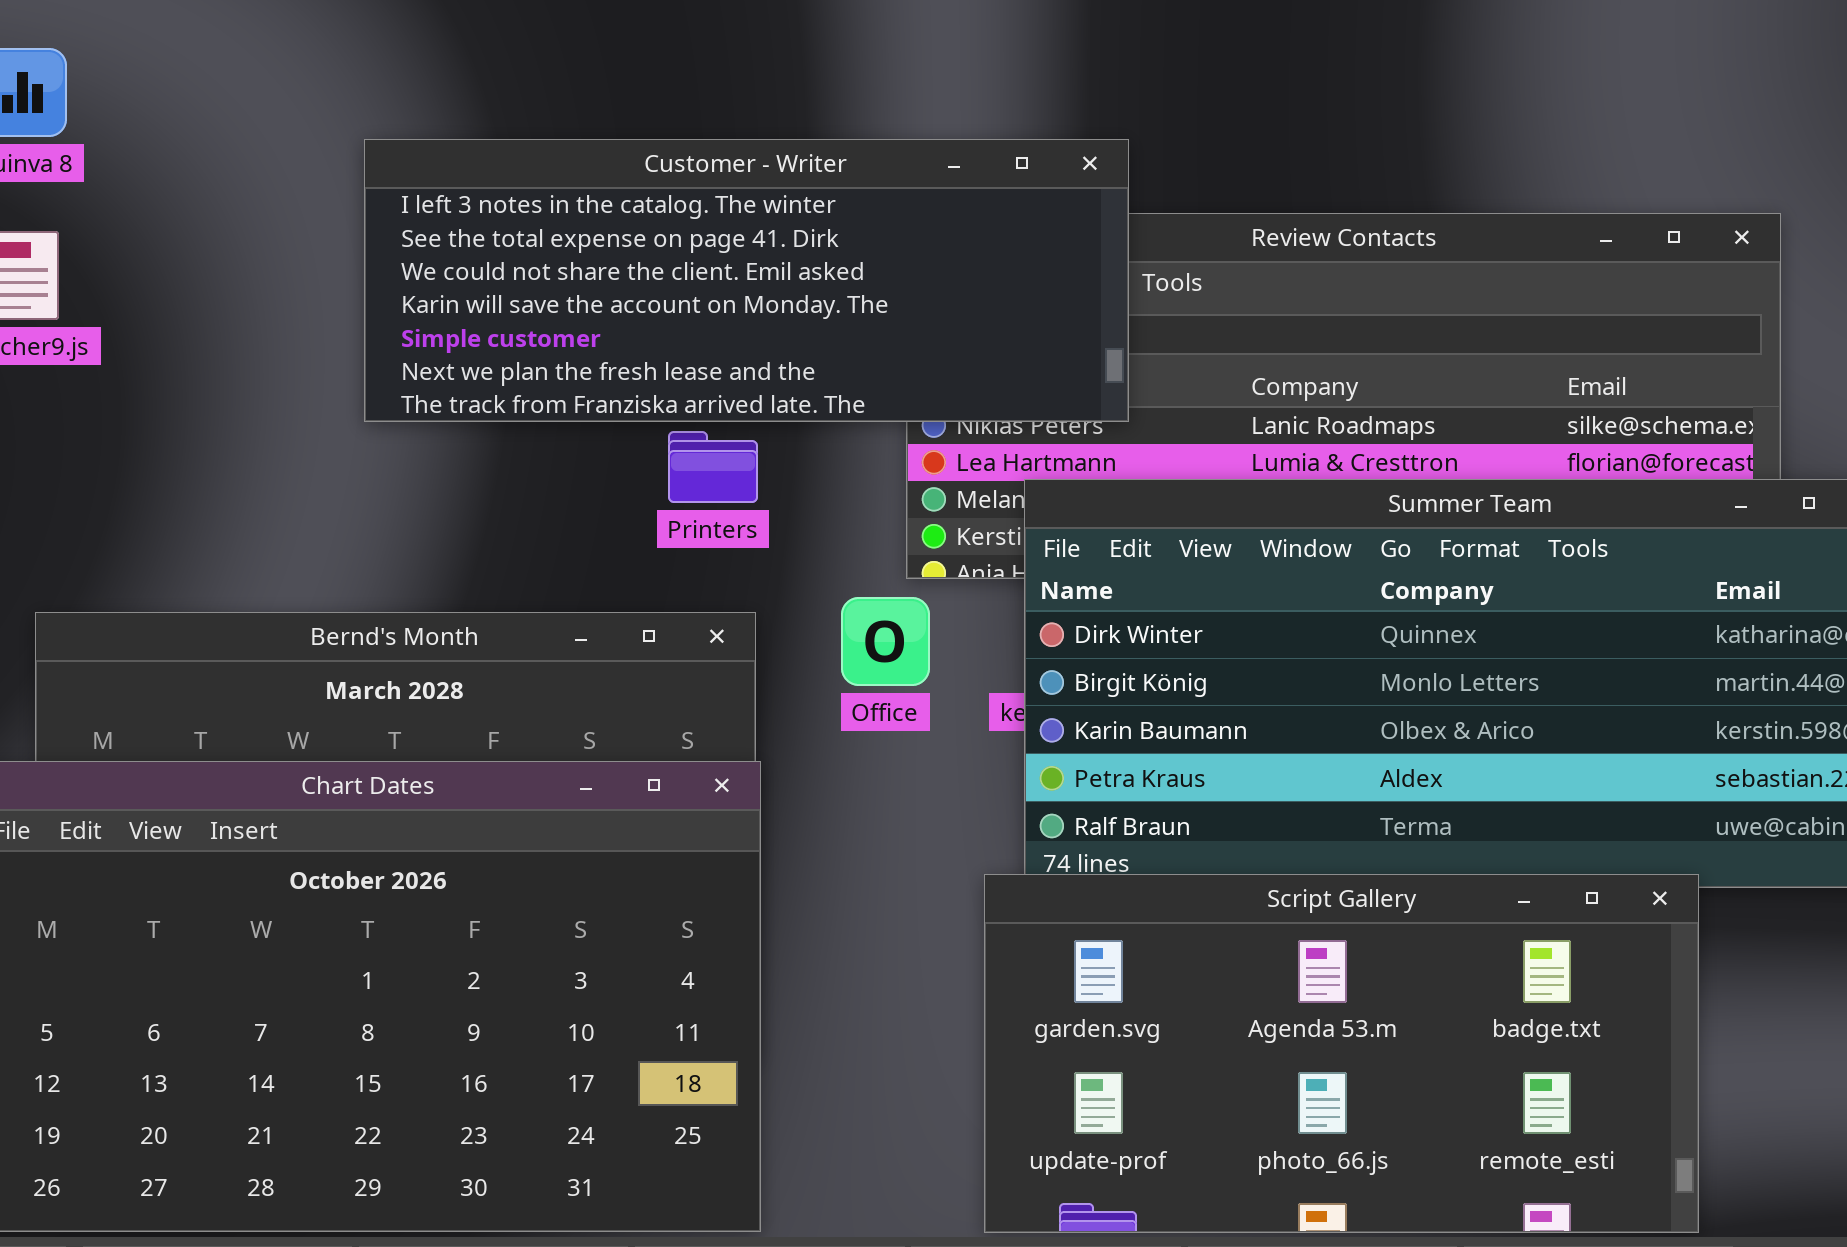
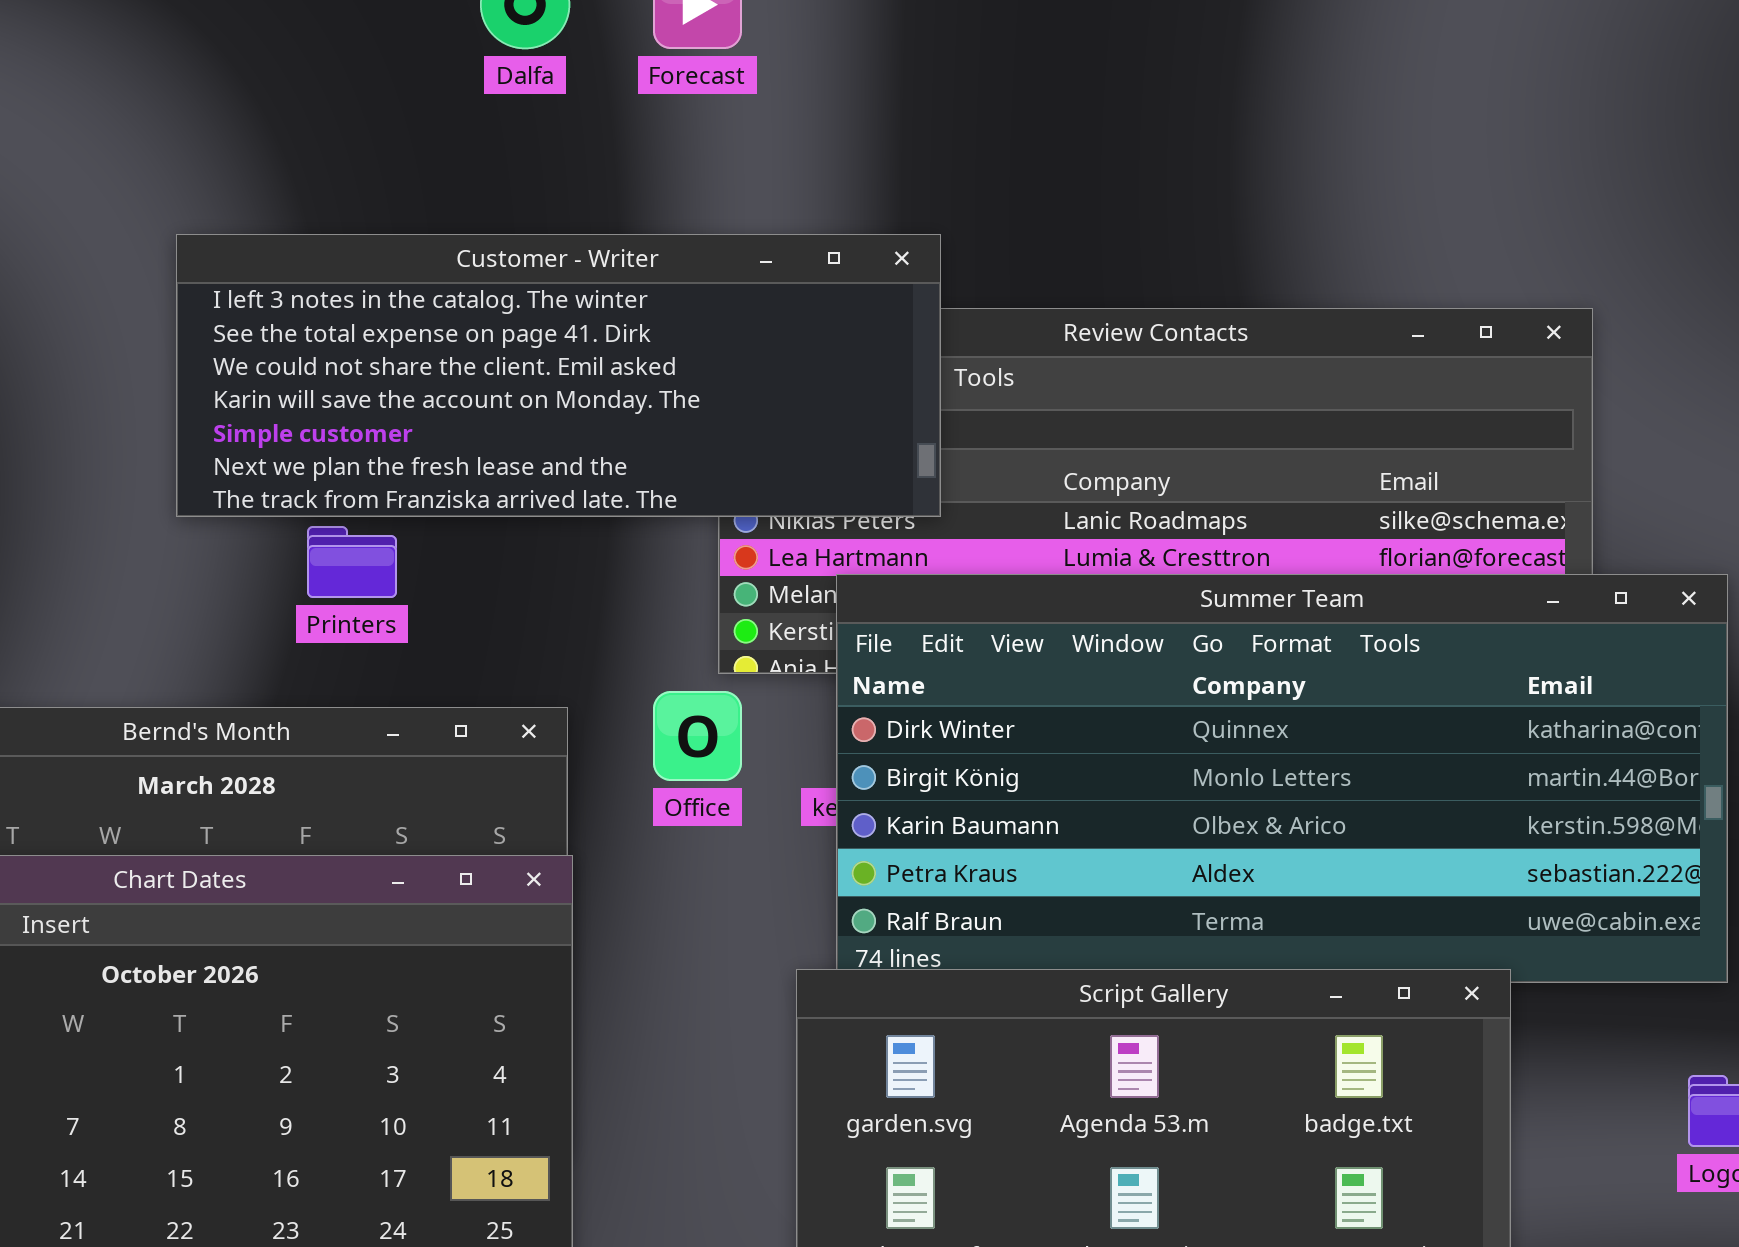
Printers: [668,431,758,503] -> [307,526,397,598], moved

